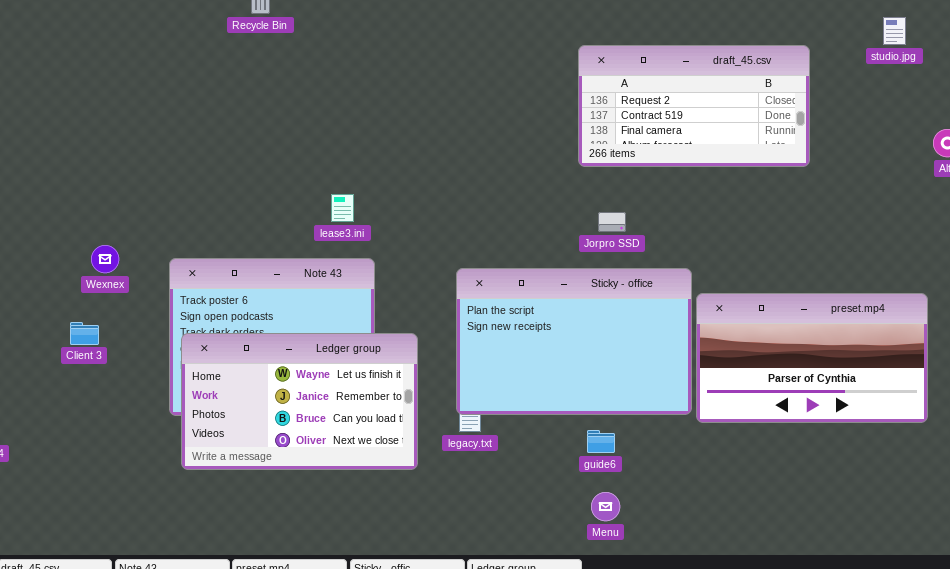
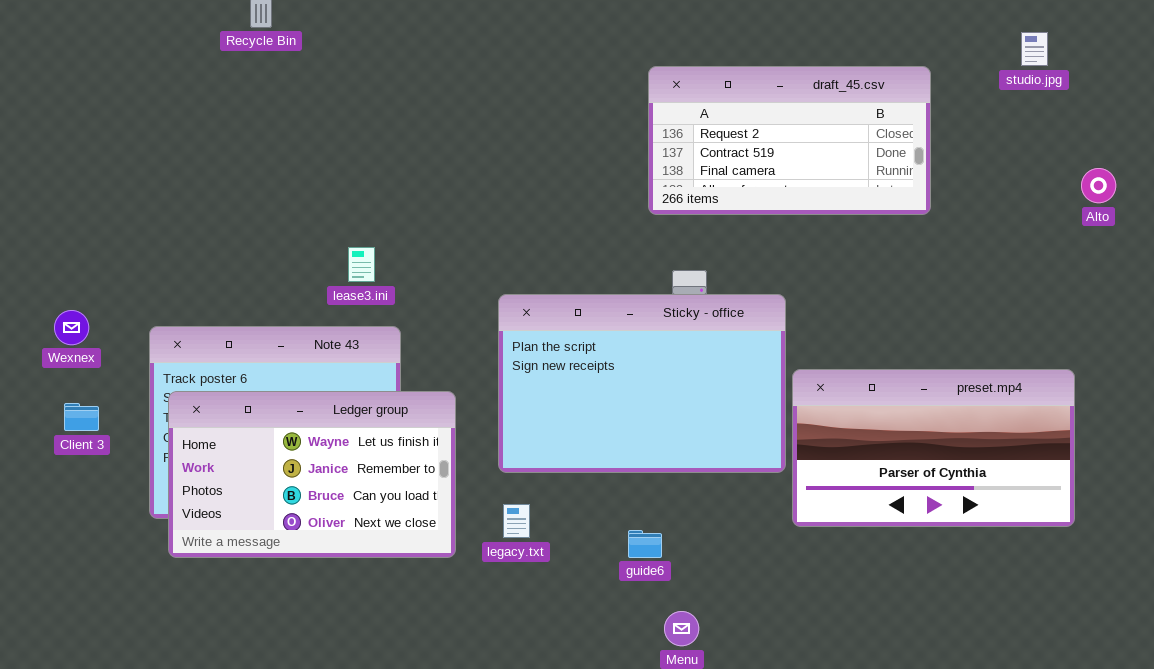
Sticky - office: [456,268,692,415] -> [498,294,786,473], moved
Client 3: [70,322,99,345] -> [64,403,99,431], moved
Ledger group: [181,333,418,470] -> [168,391,456,558], moved
guide6: [587,430,615,453] -> [628,530,662,558], moved

